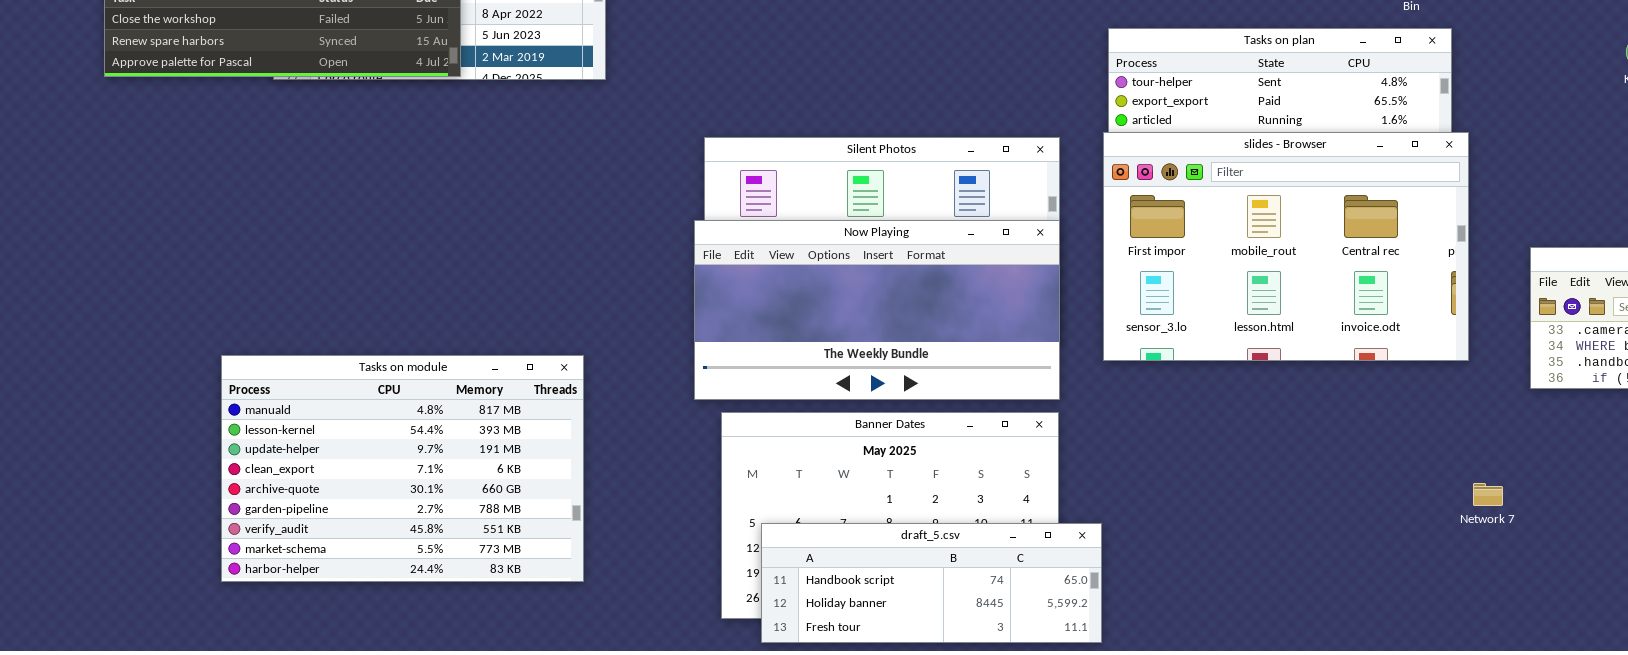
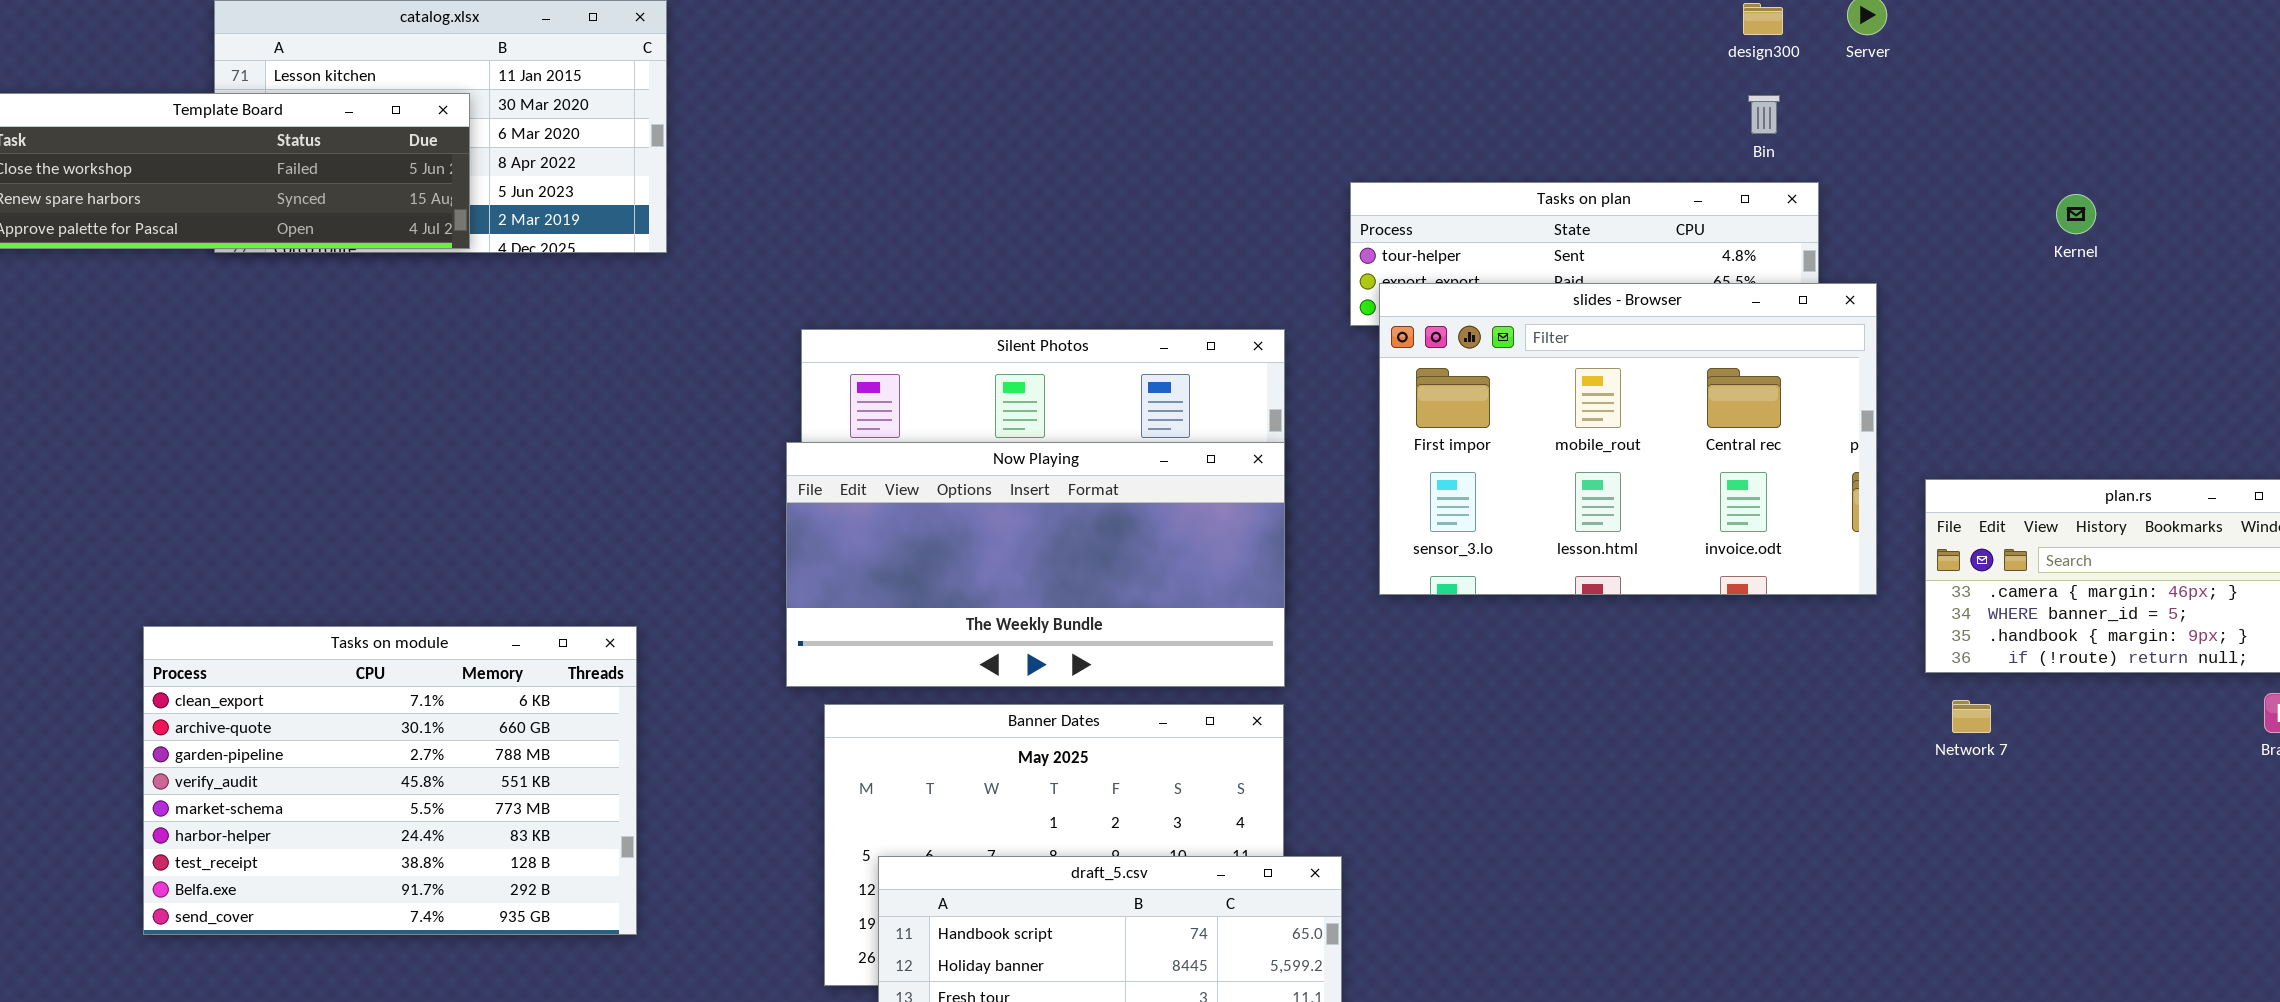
slides - Browser: [1103,132,1469,361] -> [1379,283,1877,595], moved
Tasks on module: [221,355,584,582] -> [143,626,637,935], scrolled down 3 rows
Network 7: [1473,483,1503,506] -> [1952,700,1991,733], moved

